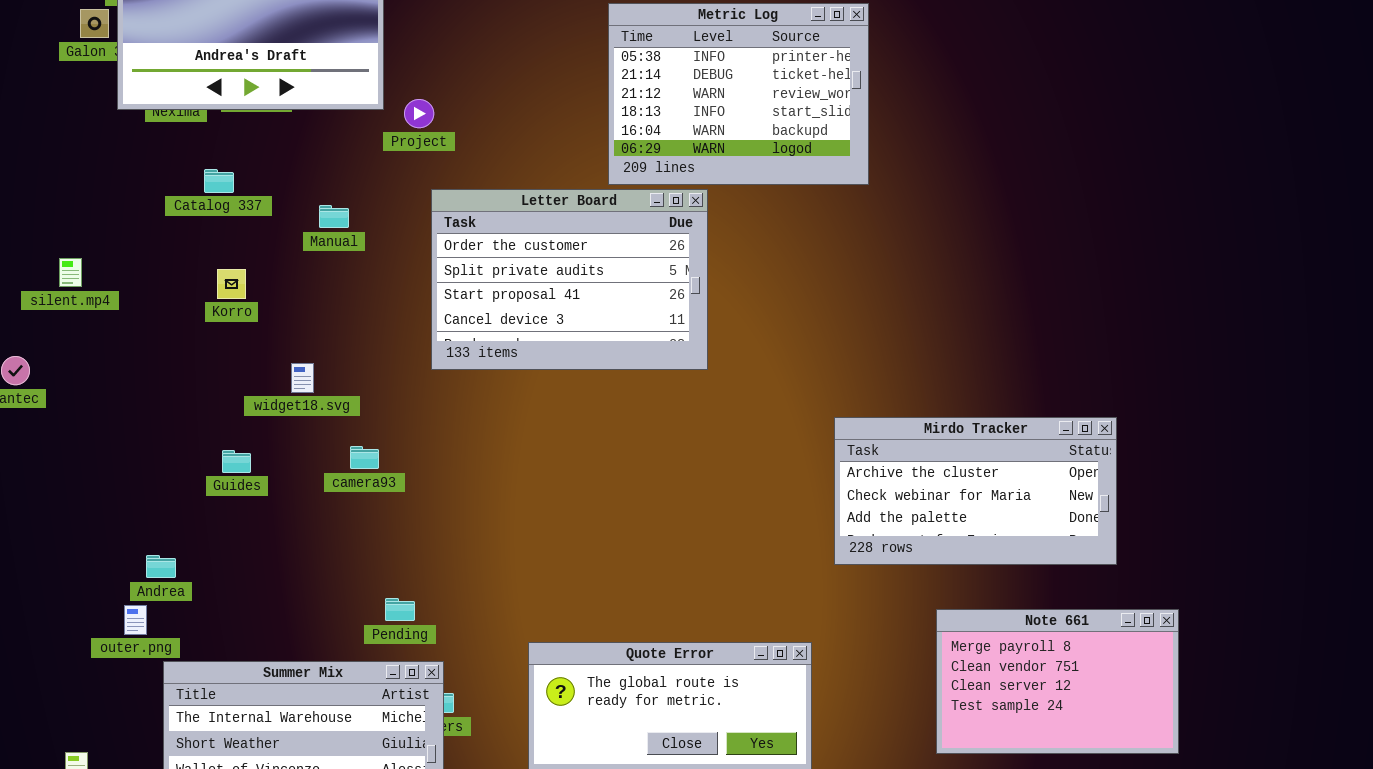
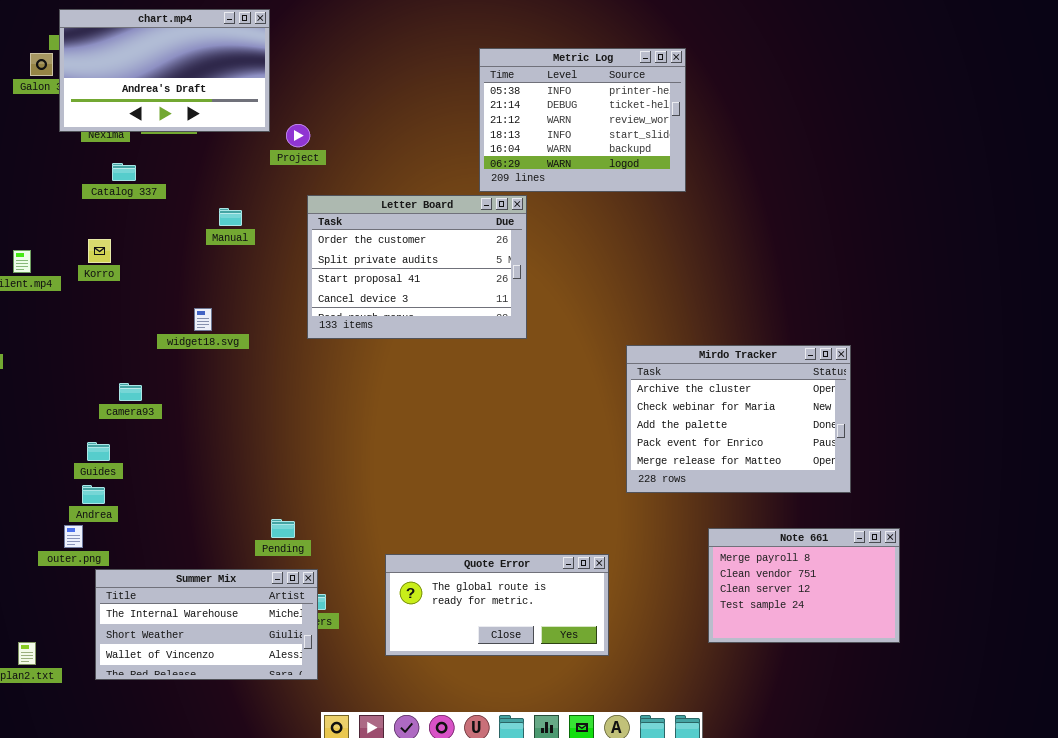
Metric Log: [608,3,869,185] -> [479,48,686,192], moved
Catalog 337: [204,169,234,193] -> [112,163,136,181], moved
Korro: [217,269,246,299] -> [88,239,111,263], moved
widget18.svg: [291,363,314,393] -> [194,308,212,331], moved
Mirdo Tracker: [834,417,1117,565] -> [626,345,851,493], resized
camera93: [350,446,379,469] -> [119,383,142,401], moved
Guides: [222,450,251,473] -> [87,442,110,461], moved

